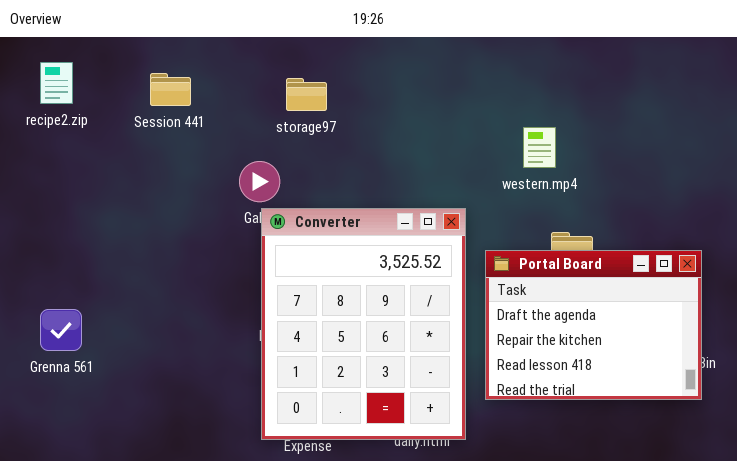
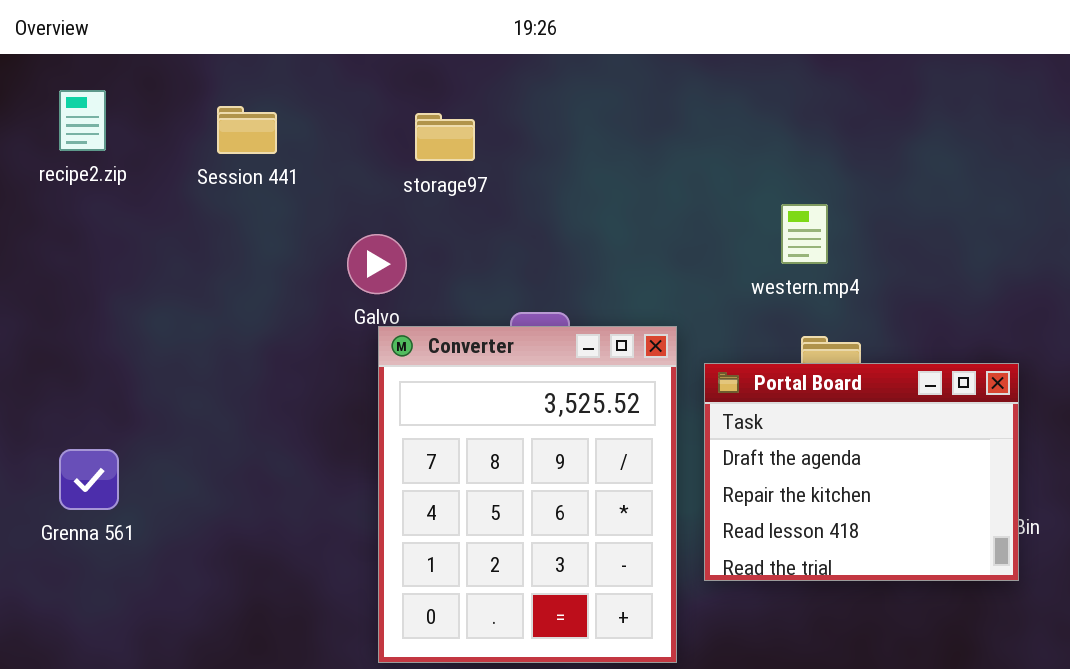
western.mp4: [523,127,556,168] -> [781,204,828,264], moved
Converter: [261,208,466,440] -> [378,326,677,663], moved

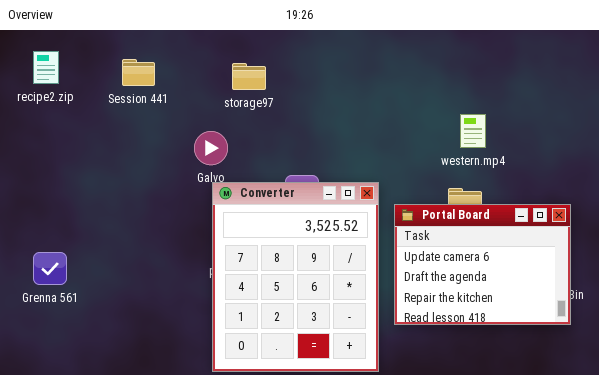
western.mp4: [781,204,828,264] -> [460,114,486,148], moved
Portal Board: [704,363,1019,581] -> [394,204,571,325], scrolled up 1 row

